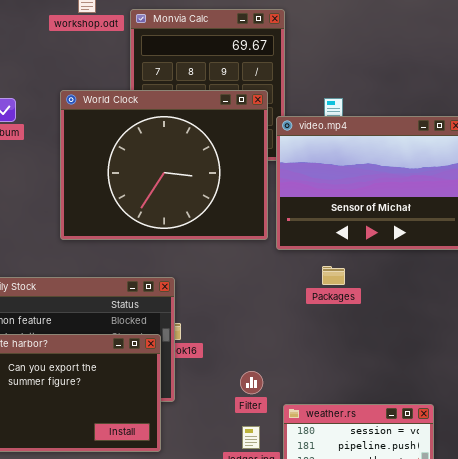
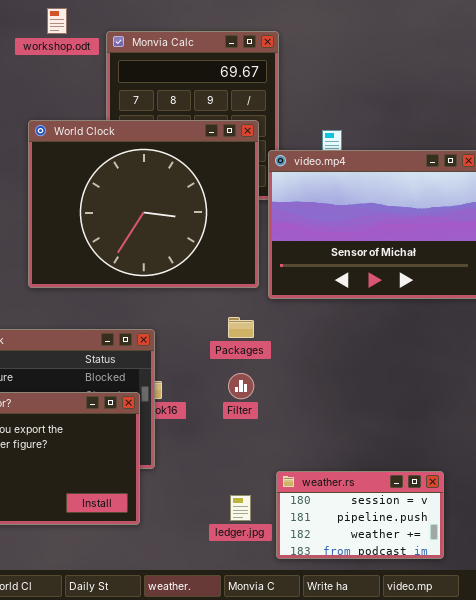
Packages: [322,266,345,285] -> [228,317,254,338], moved
Filter: [240,371,263,394] -> [228,373,254,399], moved

